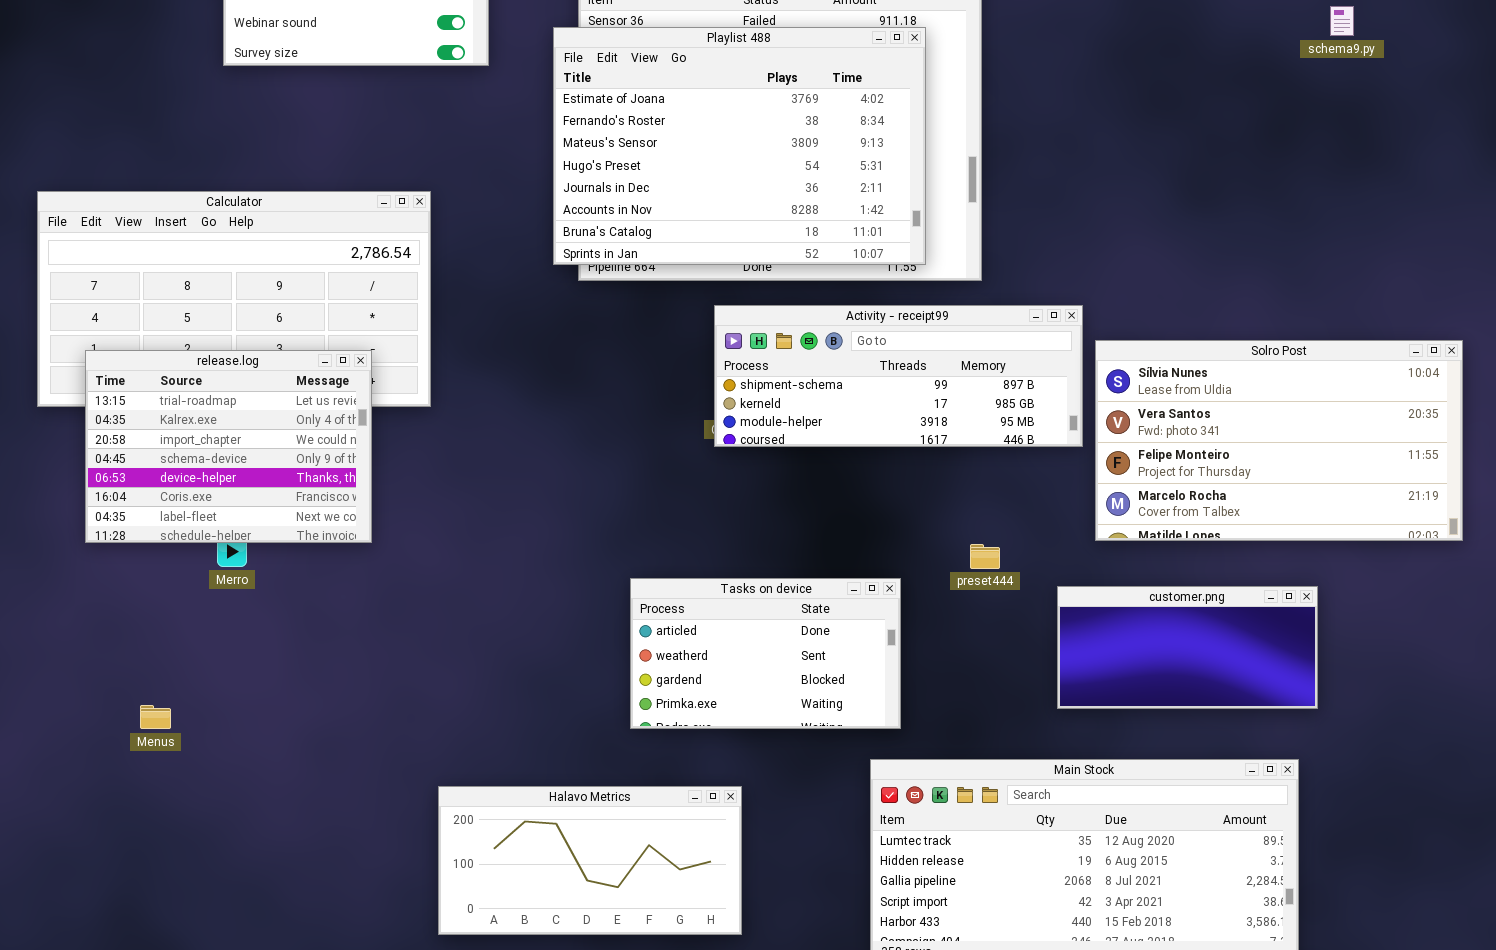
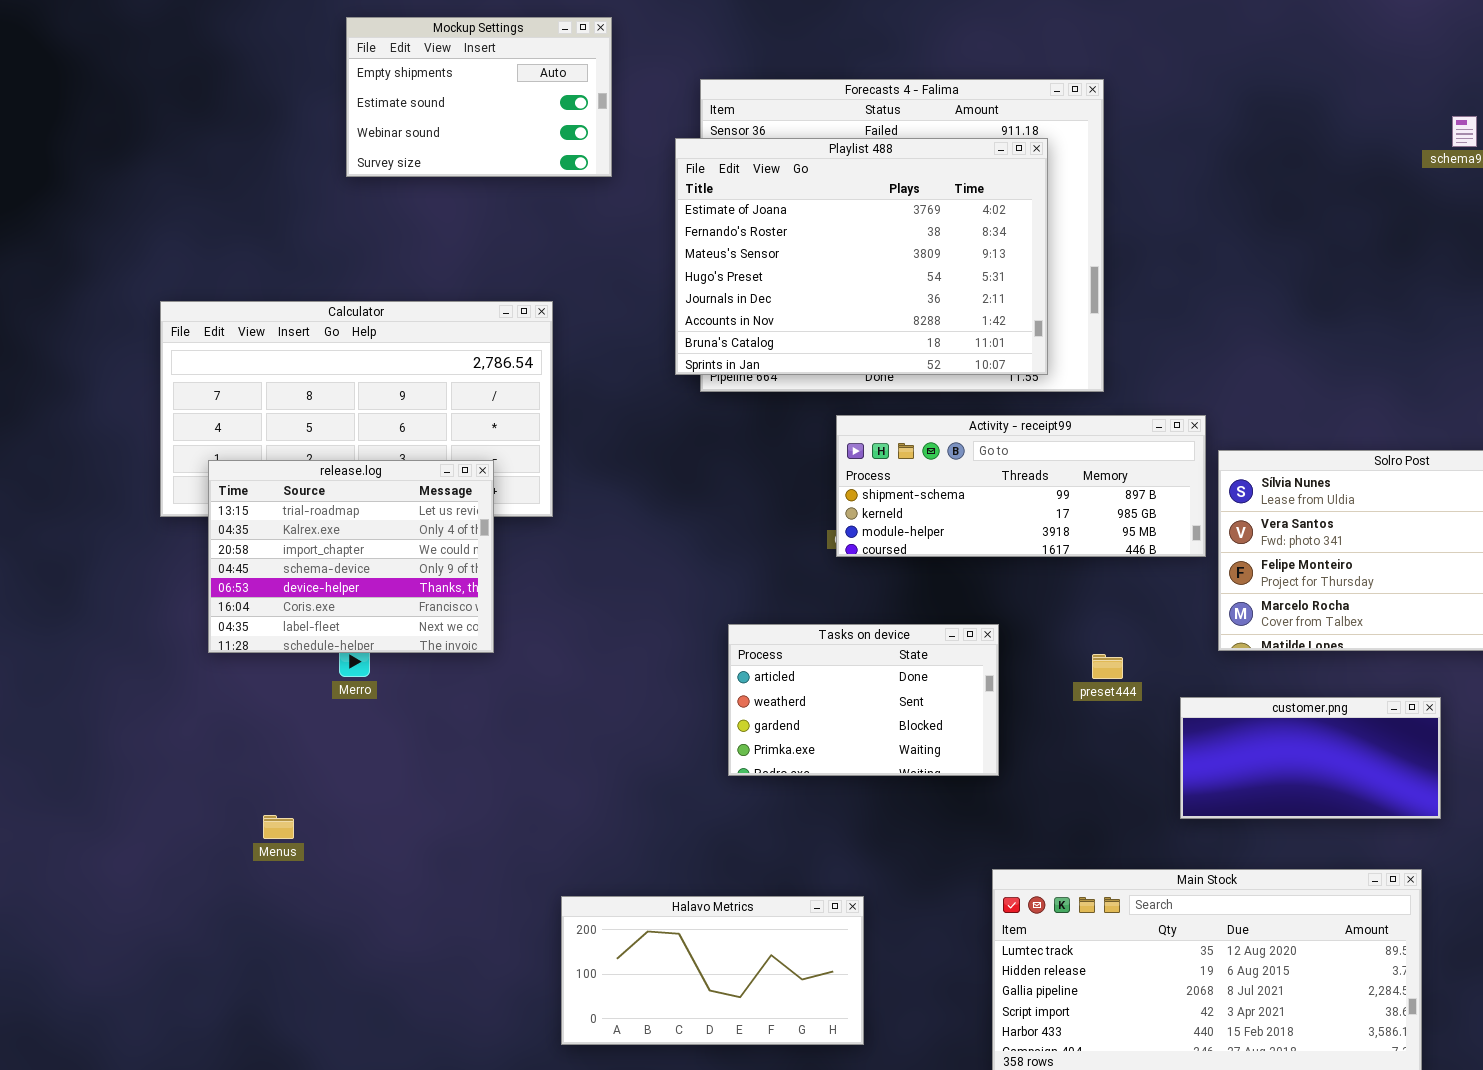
Tasks on device: [630,578,901,729] -> [728,624,999,776], moved

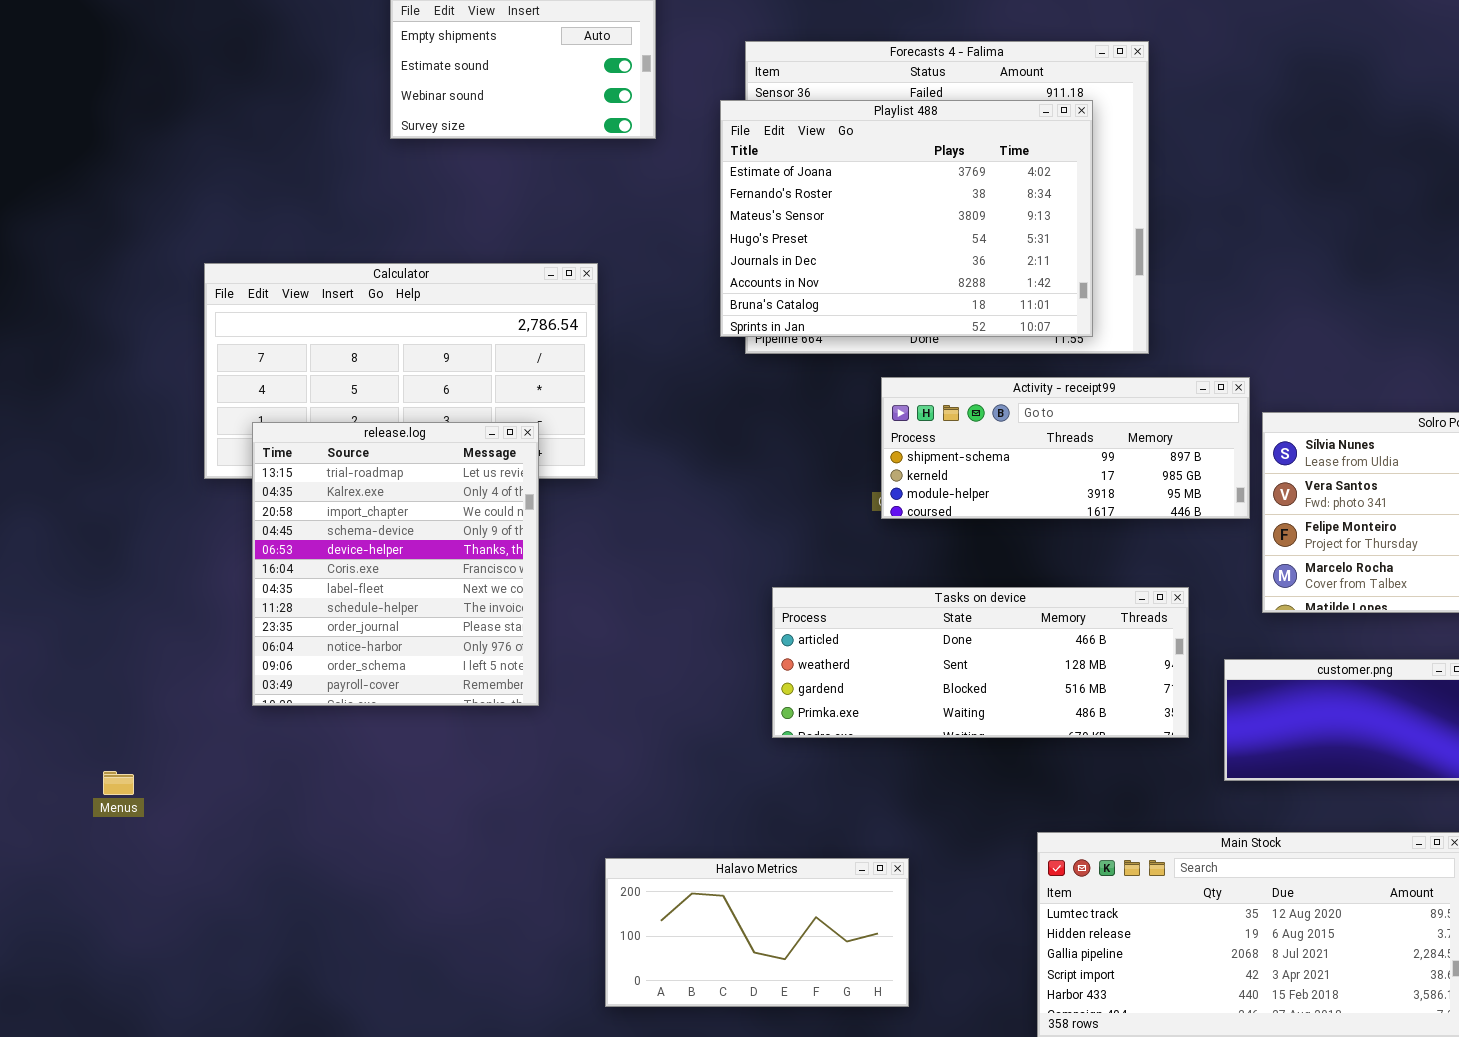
release.log: [208,460,494,653] -> [252,422,539,706], resized
Tasks on device: [728,624,999,776] -> [772,587,1189,738], resized
Menus: [263,815,294,839] -> [103,771,134,795], moved

